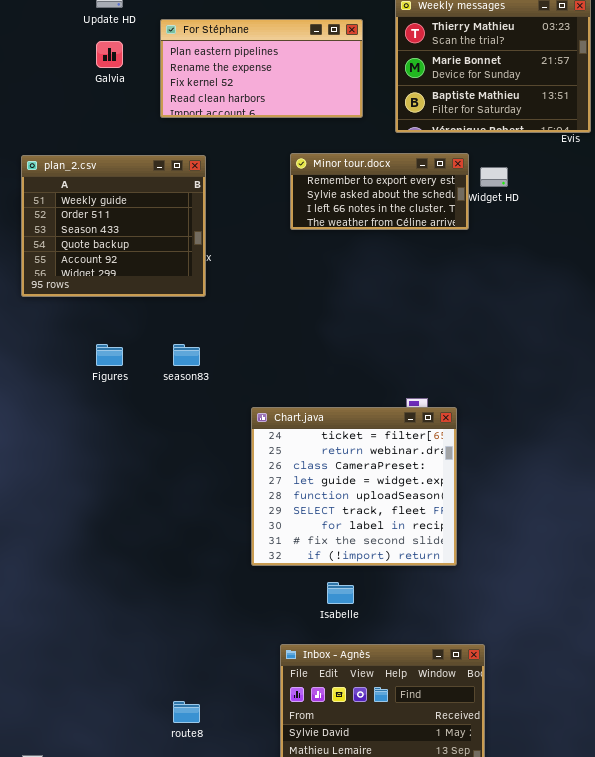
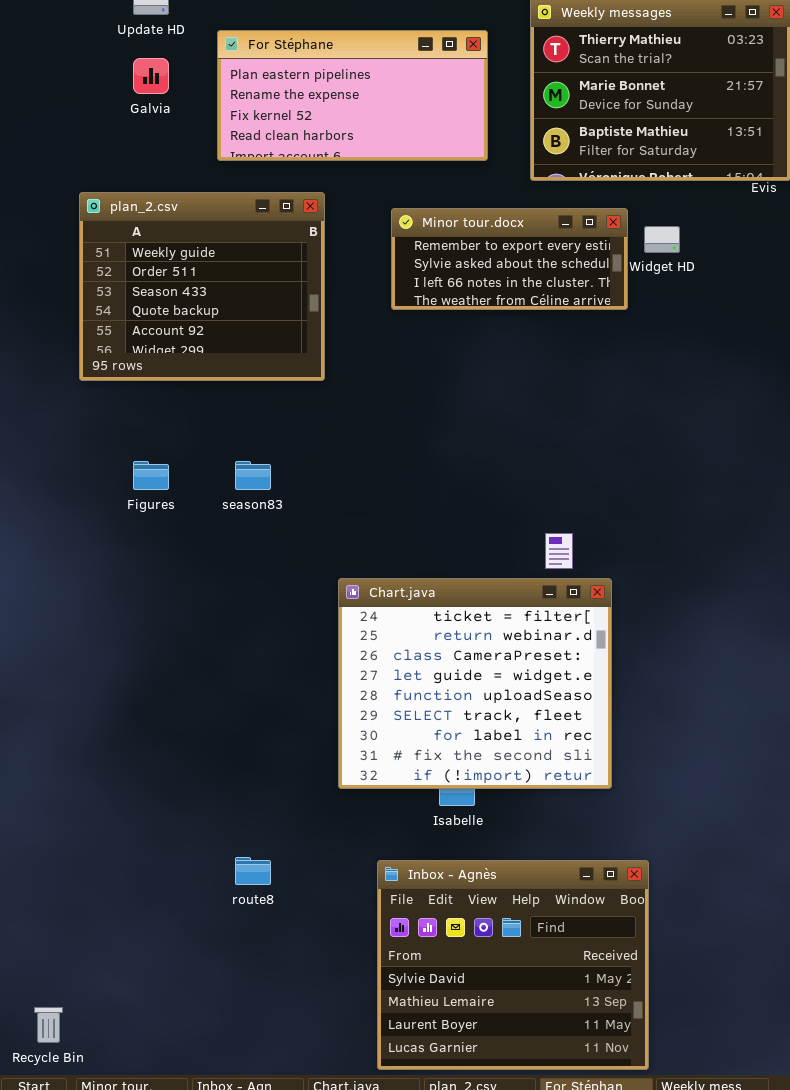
plan_2.csv: [21,155,206,297] -> [79,192,325,381], moved
Chart.java: [251,407,457,566] -> [338,578,612,789], moved
route8: [173,701,200,723] -> [235,857,271,885], moved

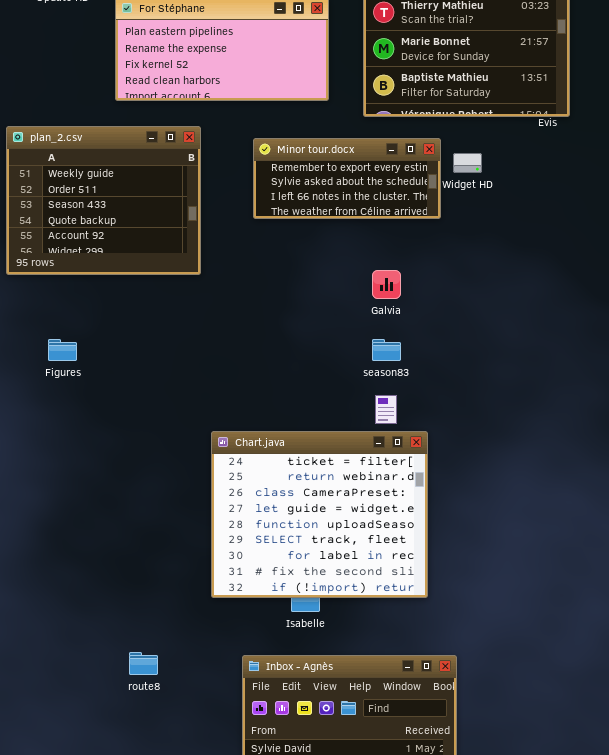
Galvia: [133,58,169,94] -> [372,270,401,299], moved
season83: [235,461,271,490] -> [372,339,401,361], moved

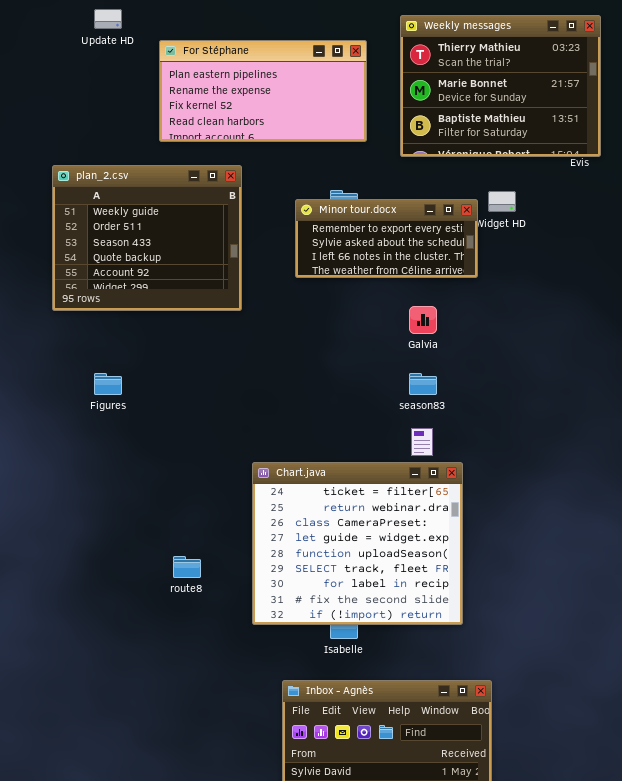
Minor tour.docx: [253,138,441,219] -> [295,199,478,278], moved
route8: [129,652,158,675] -> [173,556,201,578], moved

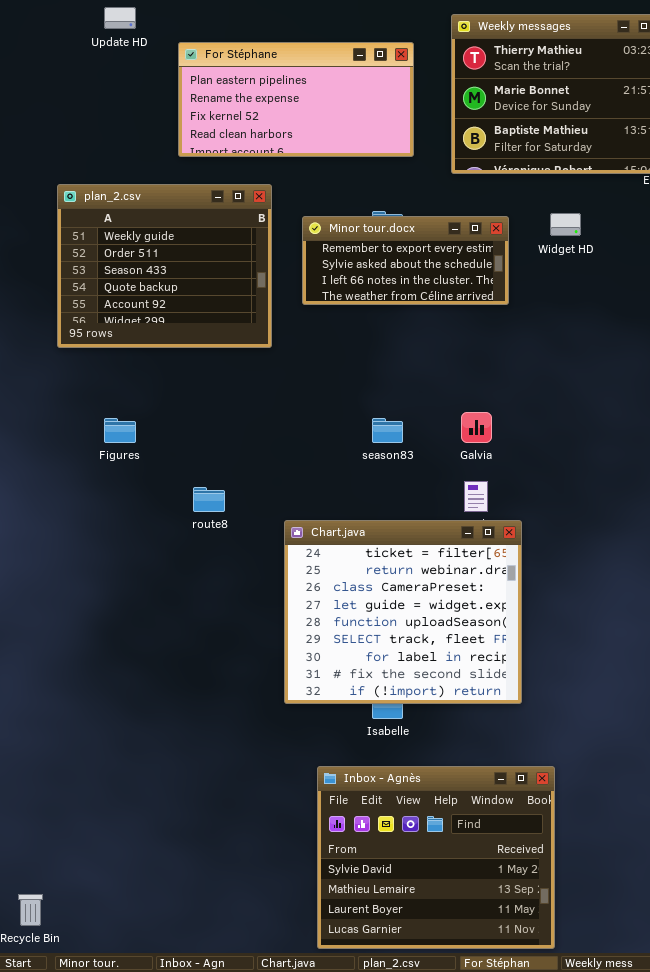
Minor tour.docx: [295,199,478,278] -> [302,216,509,305], moved
Galvia: [409,306,437,334] -> [461,412,492,443], moved
season83: [409,373,437,395] -> [372,418,403,443], moved
route8: [173,556,201,578] -> [193,487,225,512], moved

